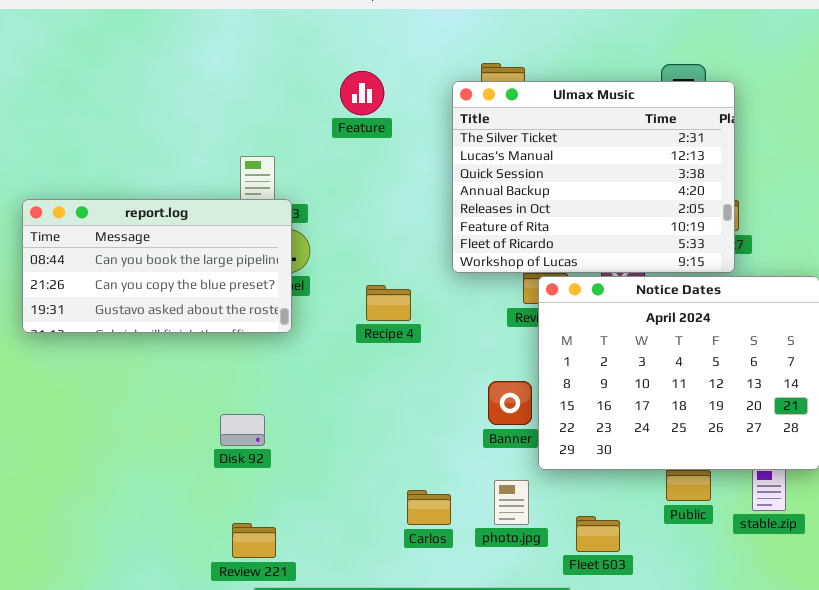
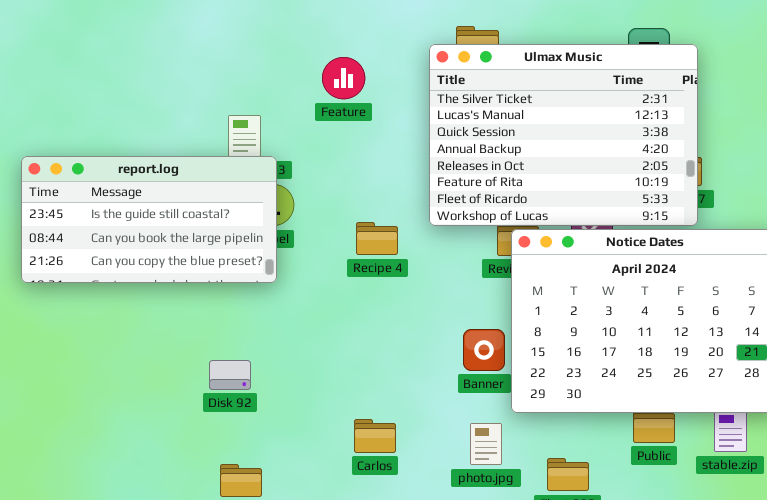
Feature: [340,71,384,115] -> [322,57,365,99], moved
report.log: [22,199,292,333] -> [21,156,277,283], scrolled up 1 row
Recipe 4: [366,285,411,321] -> [356,222,398,255], moved
Carlos: [407,490,451,525] -> [354,419,396,453], moved

